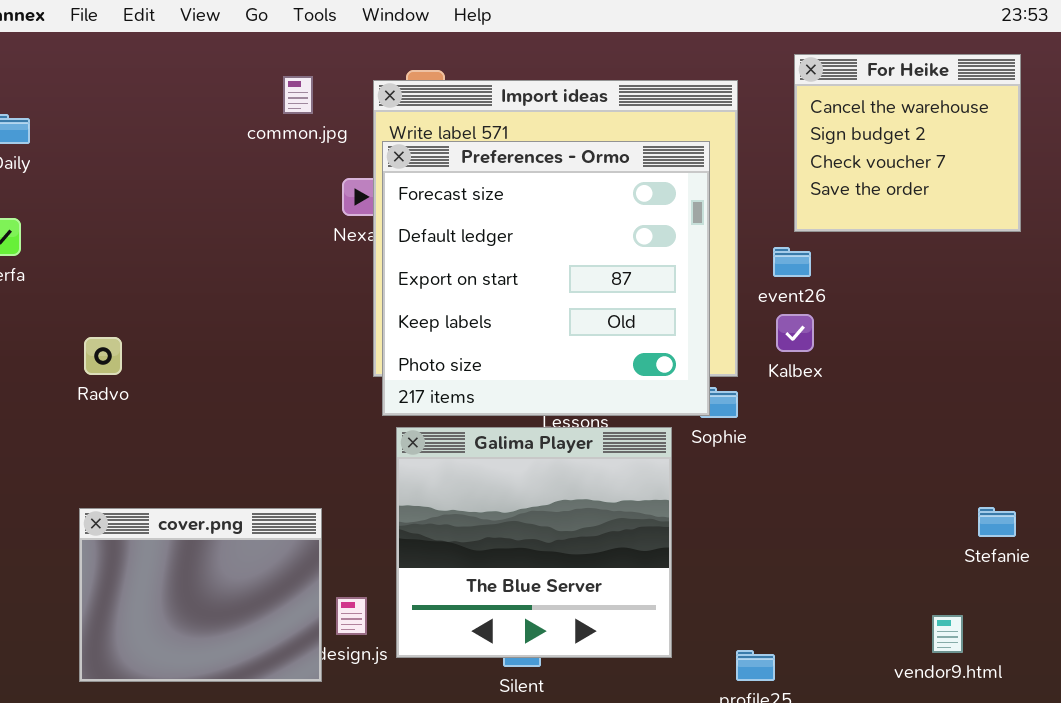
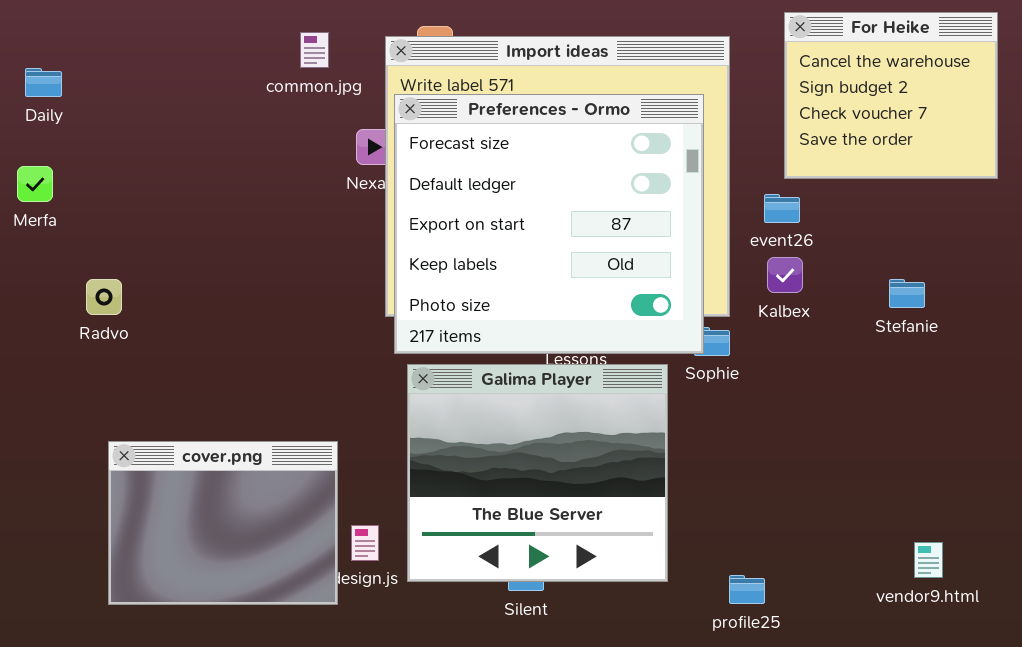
Radvo: [84,337,122,375] -> [86,279,122,315], moved
Stefanie: [978,507,1016,537] -> [889,279,925,308], moved

